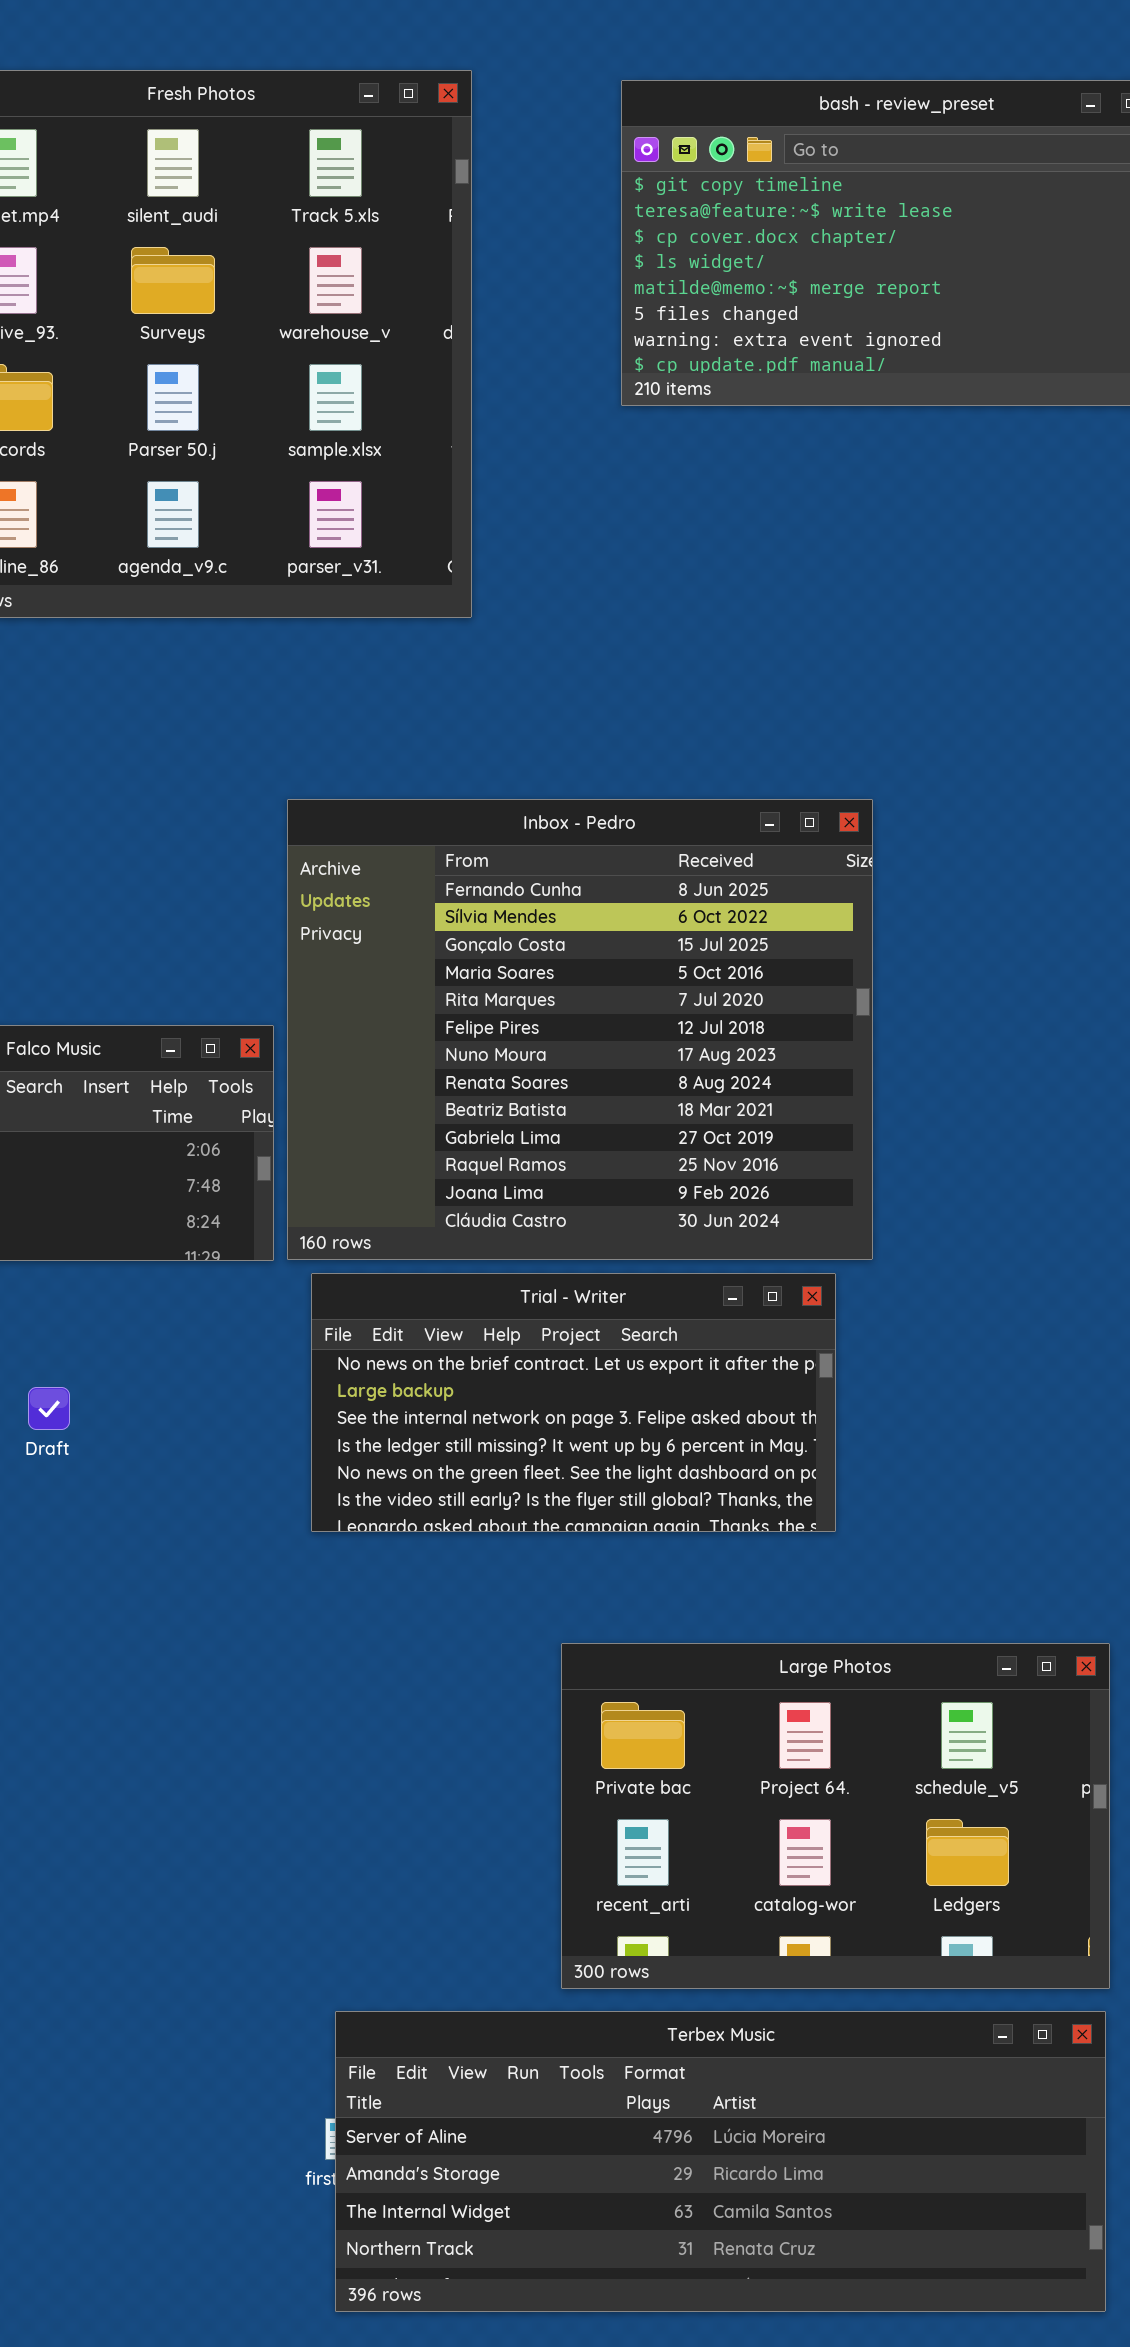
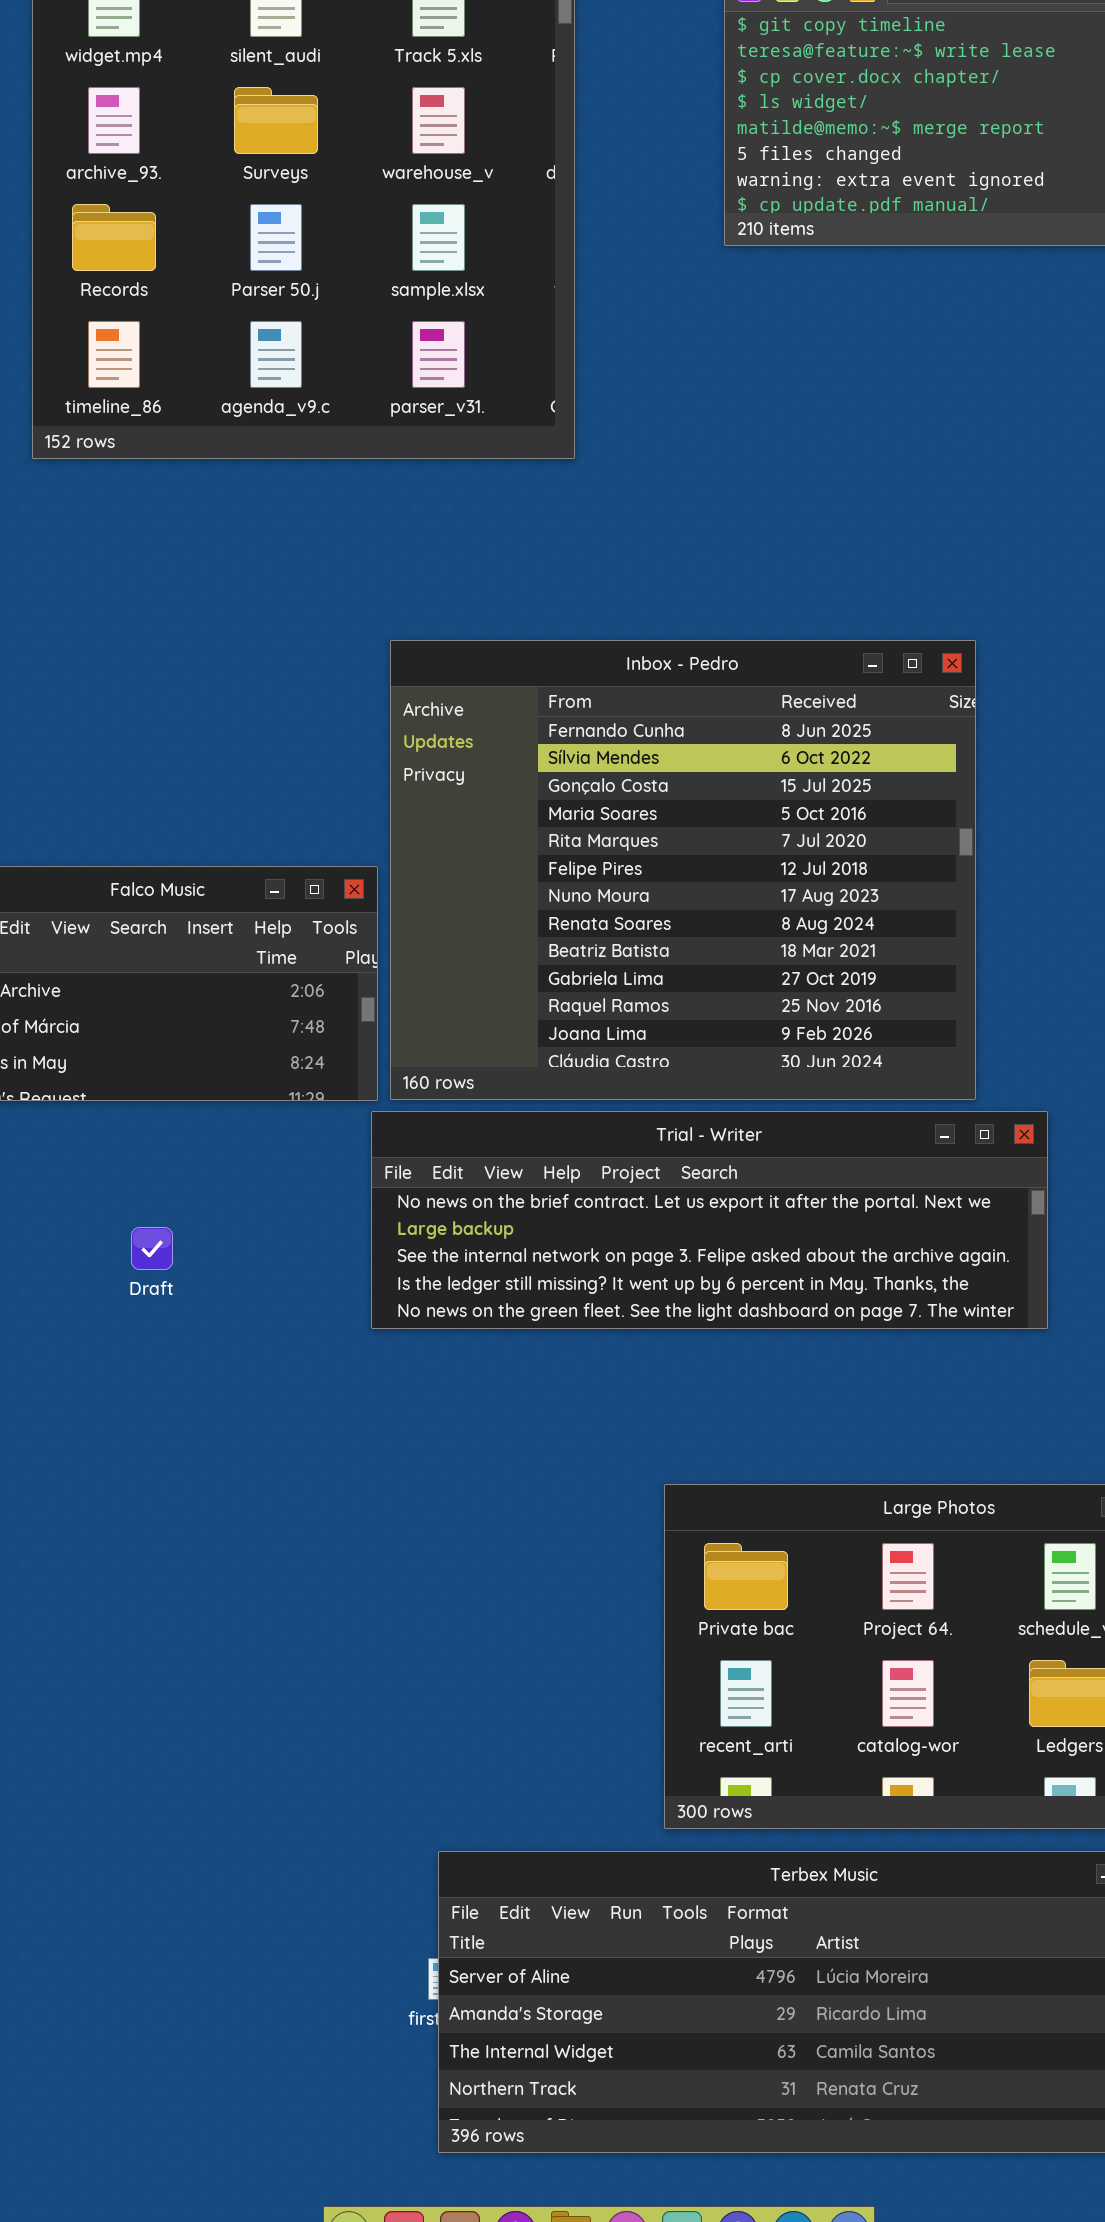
Trial - Writer: [311,1273,836,1532] -> [371,1111,1048,1329], moved, resized

